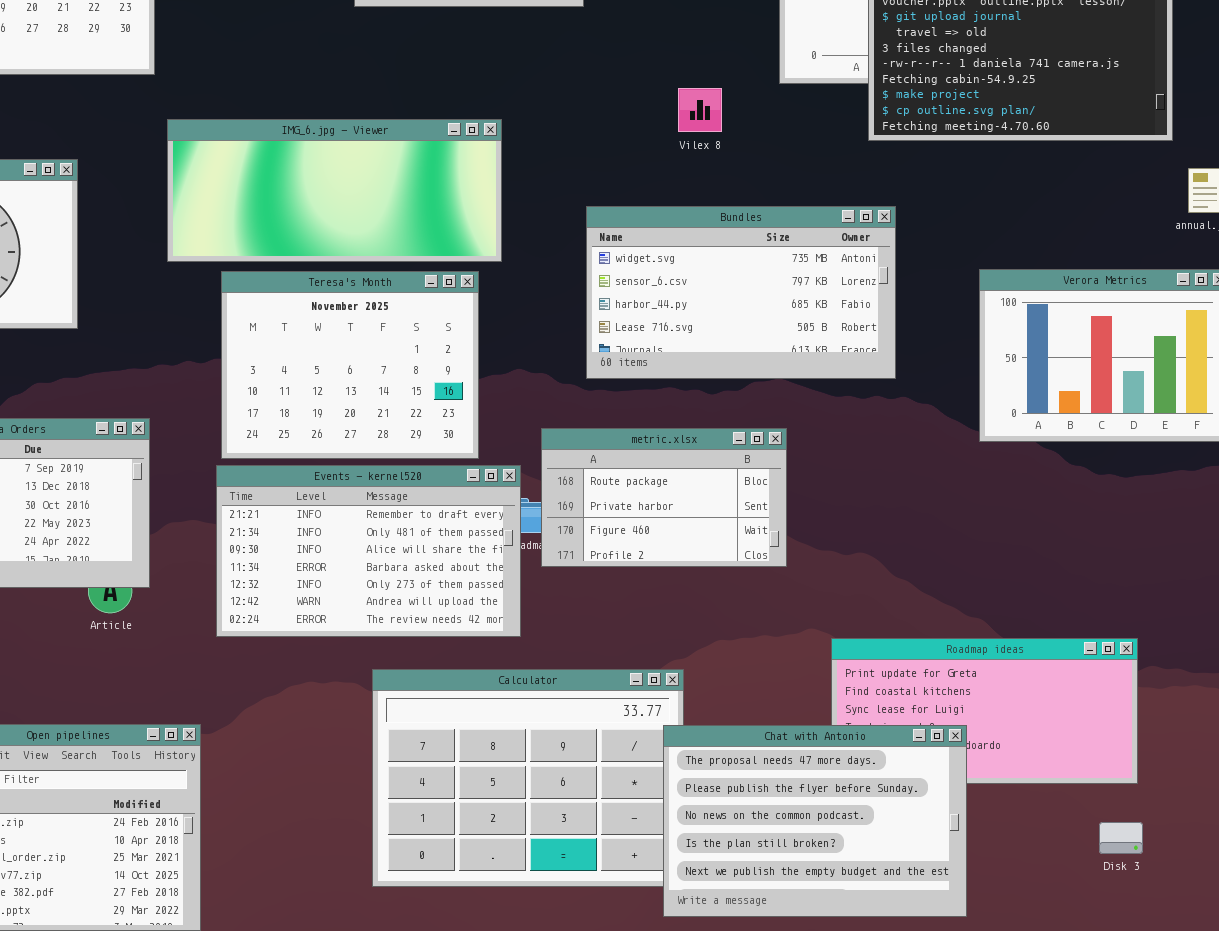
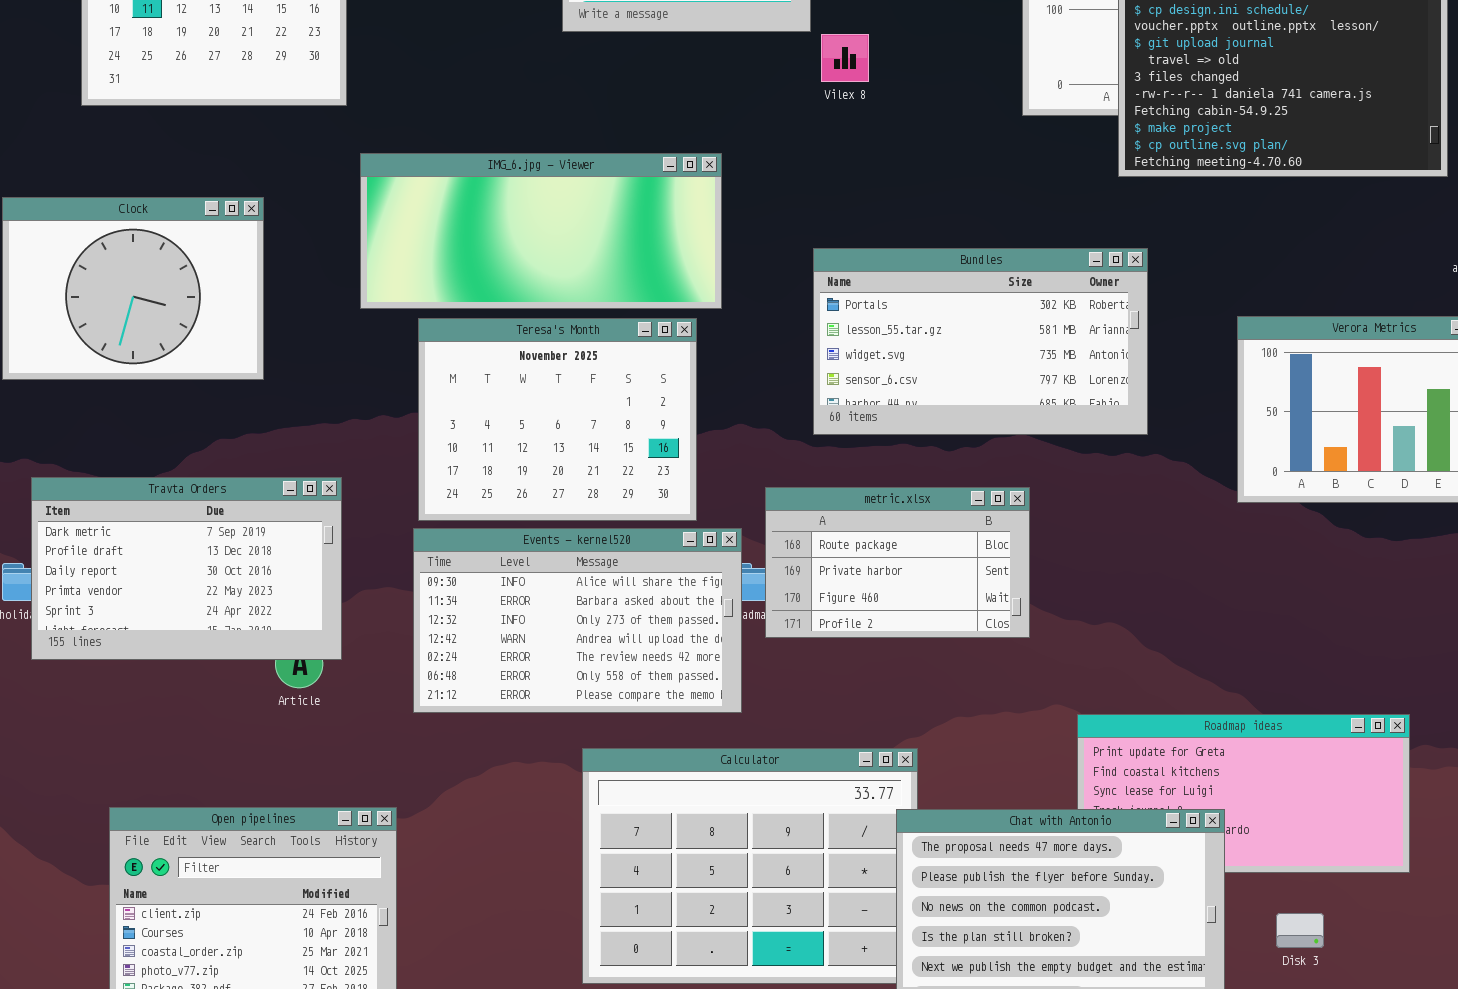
Vilex 8: [678,88,722,132] -> [821,34,869,82], moved
Bundles: [586,206,896,379] -> [813,248,1148,435], scrolled up 2 rows
Events - kernel520: [216,465,521,637] -> [413,528,742,713], scrolled down 2 rows
Disk 3: [1099,822,1143,854] -> [1276,913,1324,948], moved

